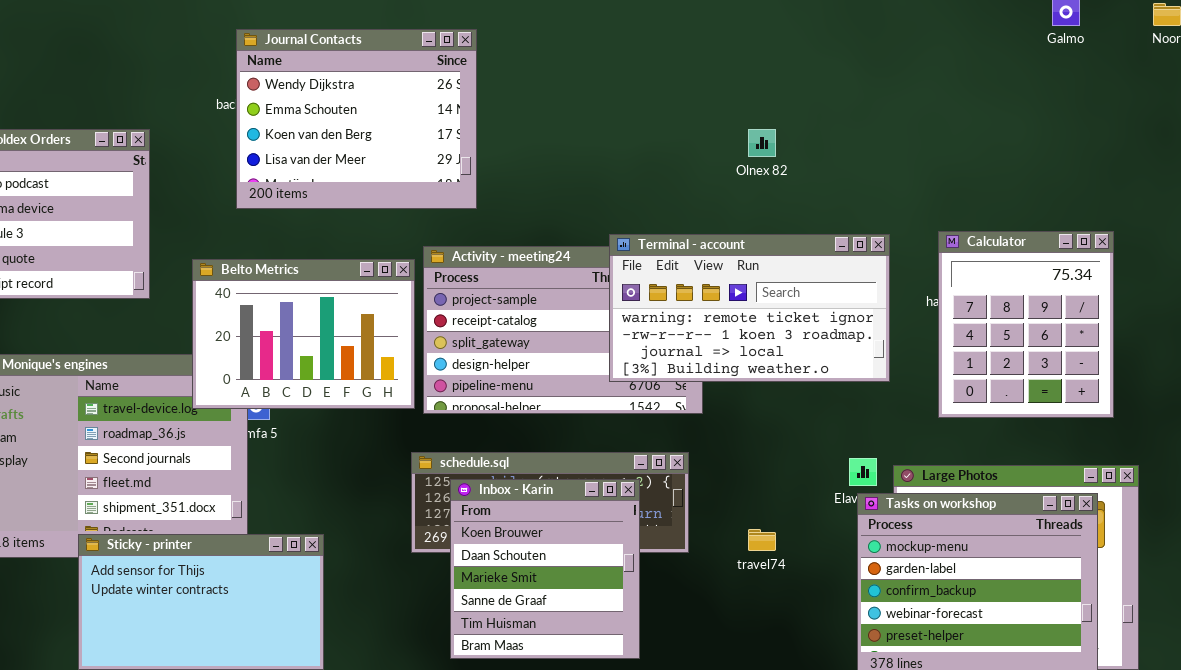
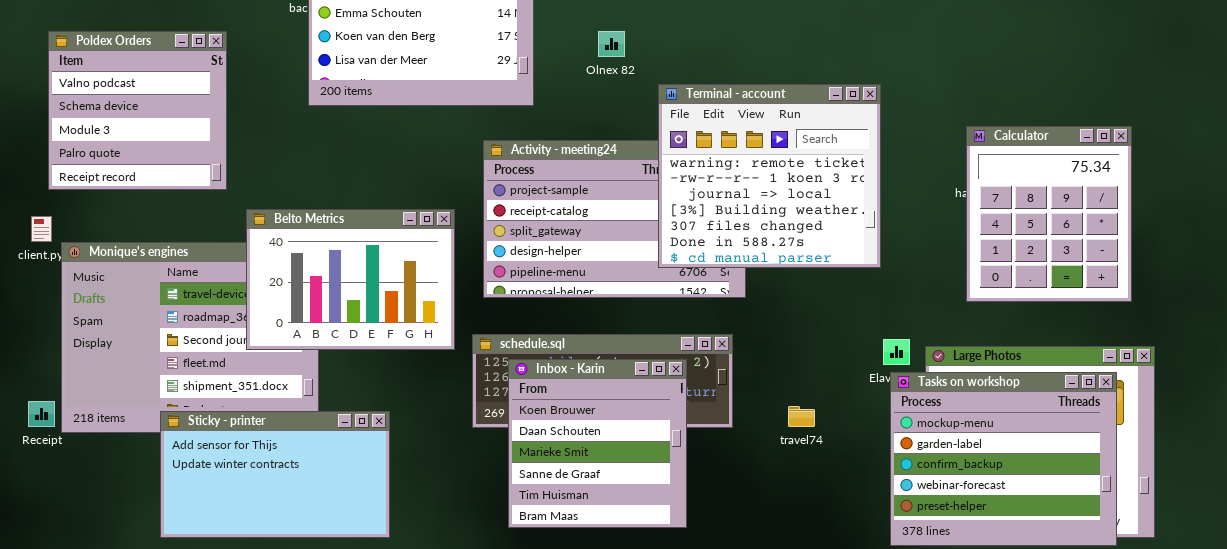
Olnex 82: [748,129,776,157] -> [598,31,625,57], moved
Terminal - account: [609,234,890,382] -> [658,84,881,268], resized
Belto Metrics: [192,259,415,409] -> [246,209,455,350], moved

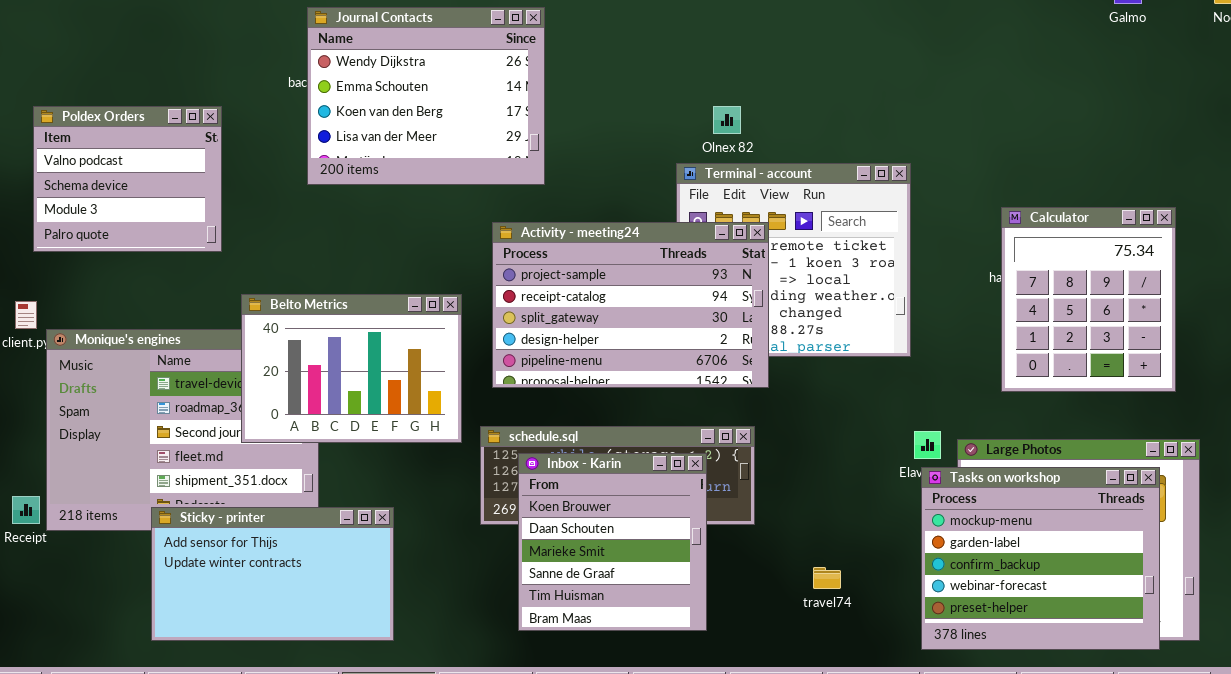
Poldex Orders: [48,31,227,190] -> [33,106,222,252], resized
Olnex 82: [598,31,625,57] -> [713,106,741,134], moved
Activity - meeting24: [483,140,746,298] -> [492,222,769,388], raised
travel74: [788,406,815,427] -> [813,567,841,589], moved

